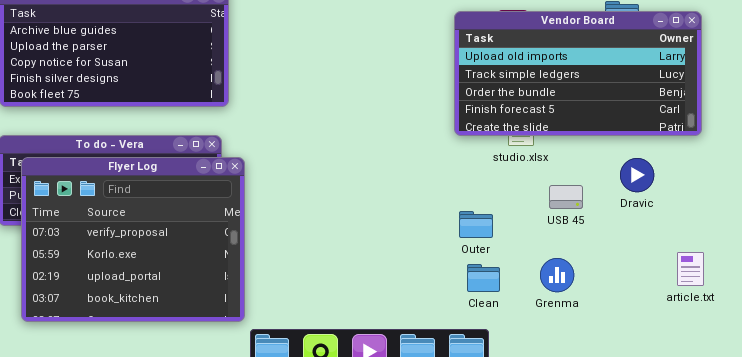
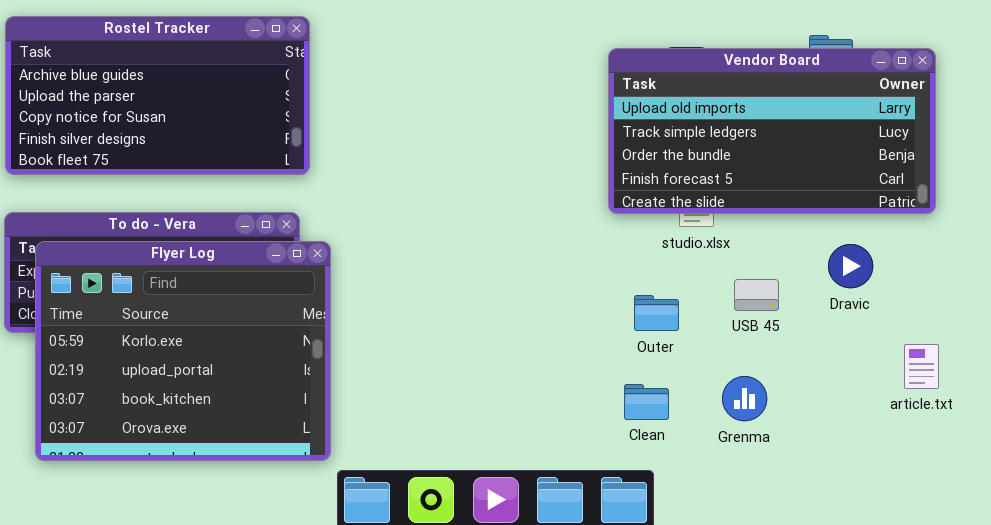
Flyer Log: [21,157,245,322] -> [35,241,331,461], scrolled down 1 row
Outer: [459,211,493,238] -> [634,295,679,331], moved
article.txt: [677,252,704,286] -> [904,344,939,389], moved

